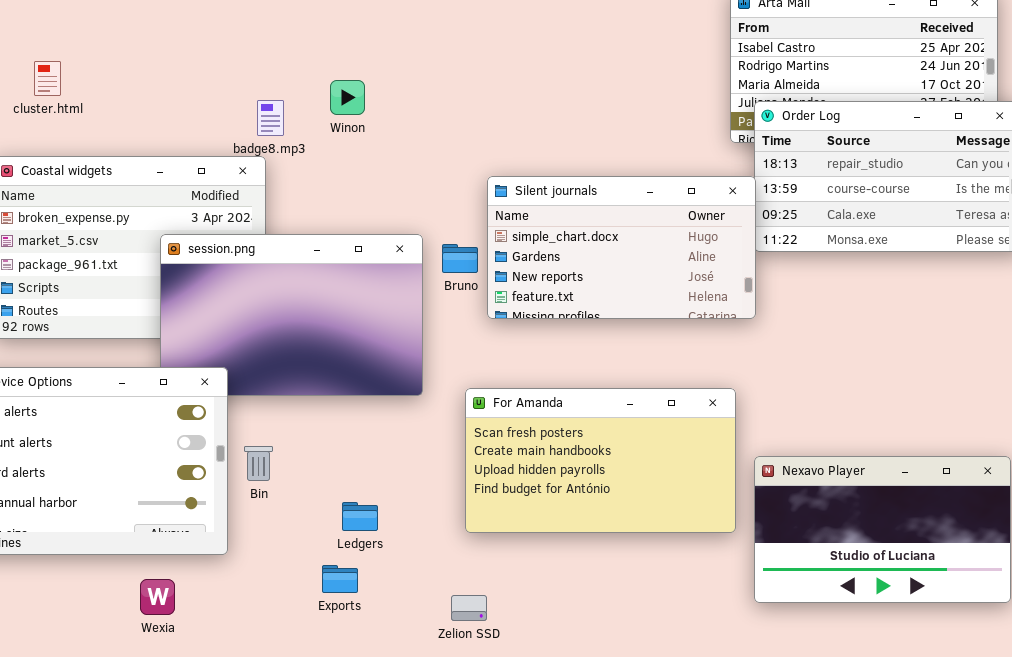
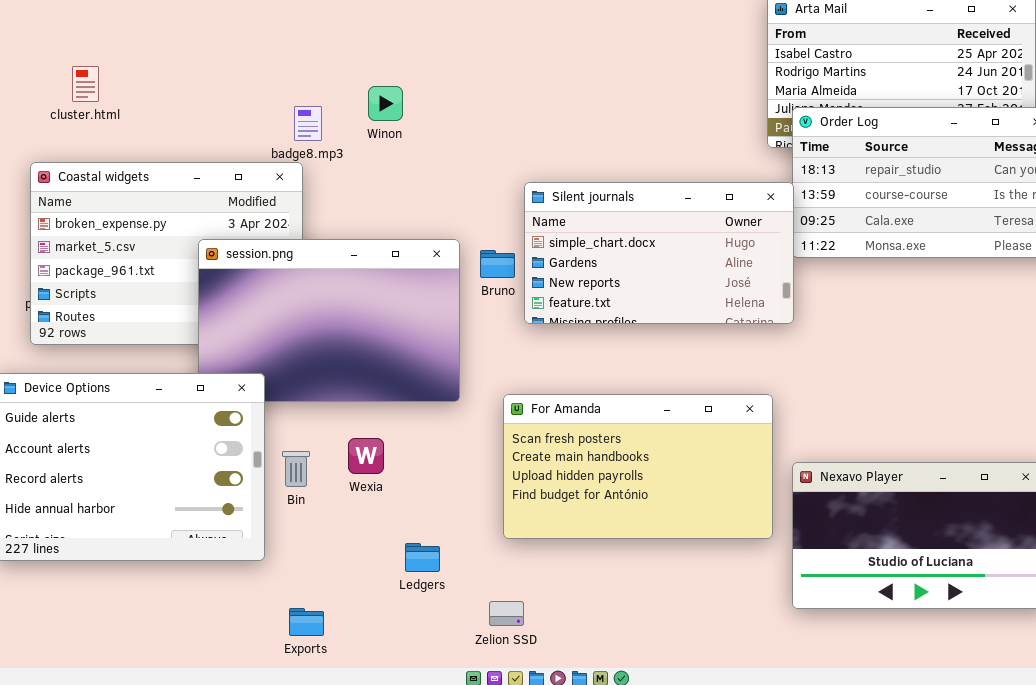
Ledgers: [342,502,378,531] -> [405,543,440,572], moved
Exports: [322,565,358,593] -> [289,608,324,636], moved
Wexia: [140,579,175,615] -> [348,438,384,474], moved

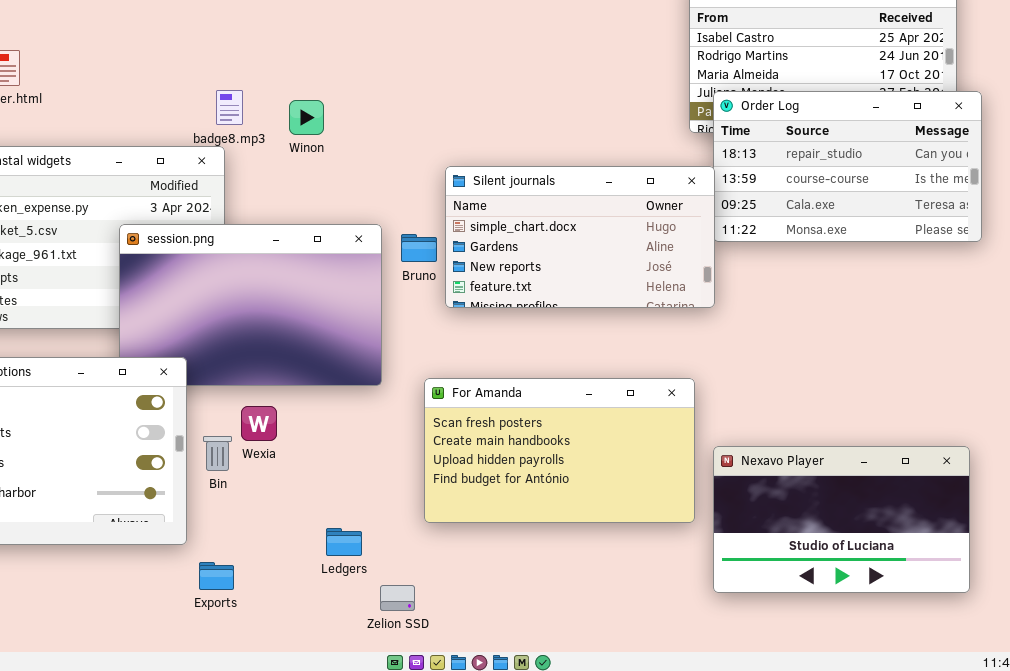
Winon: [368,86,403,121] -> [289,100,324,135], moved
Wexia: [348,438,384,474] -> [241,406,277,441], moved
Zelion SSD: [489,601,524,626] -> [380,585,415,611], moved
Exports: [289,608,324,636] -> [199,562,234,590], moved

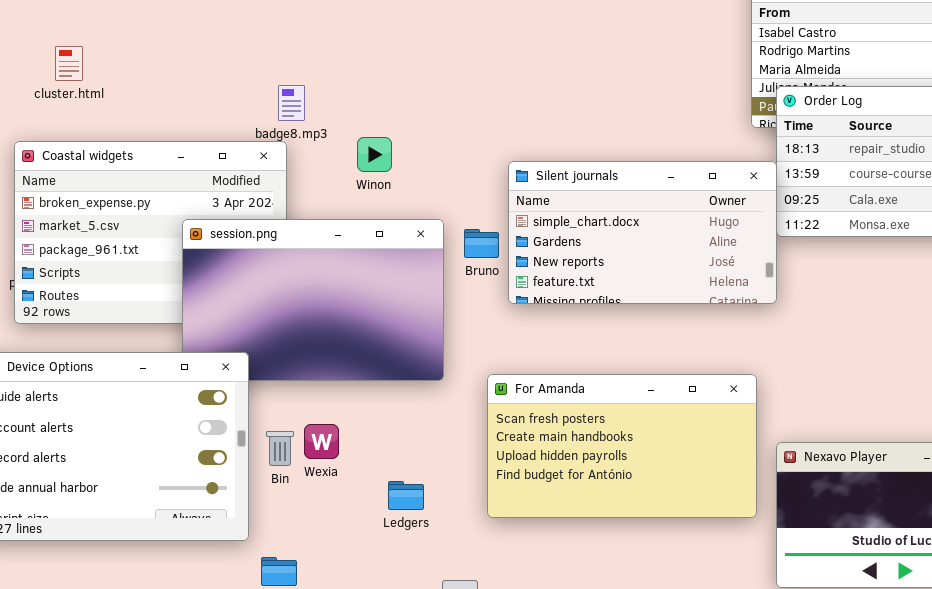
Winon: [289,100,324,135] -> [357,137,392,172], moved
Wexia: [241,406,277,441] -> [304,424,339,459], moved
Ledgers: [326,528,362,556] -> [388,481,424,510], moved

